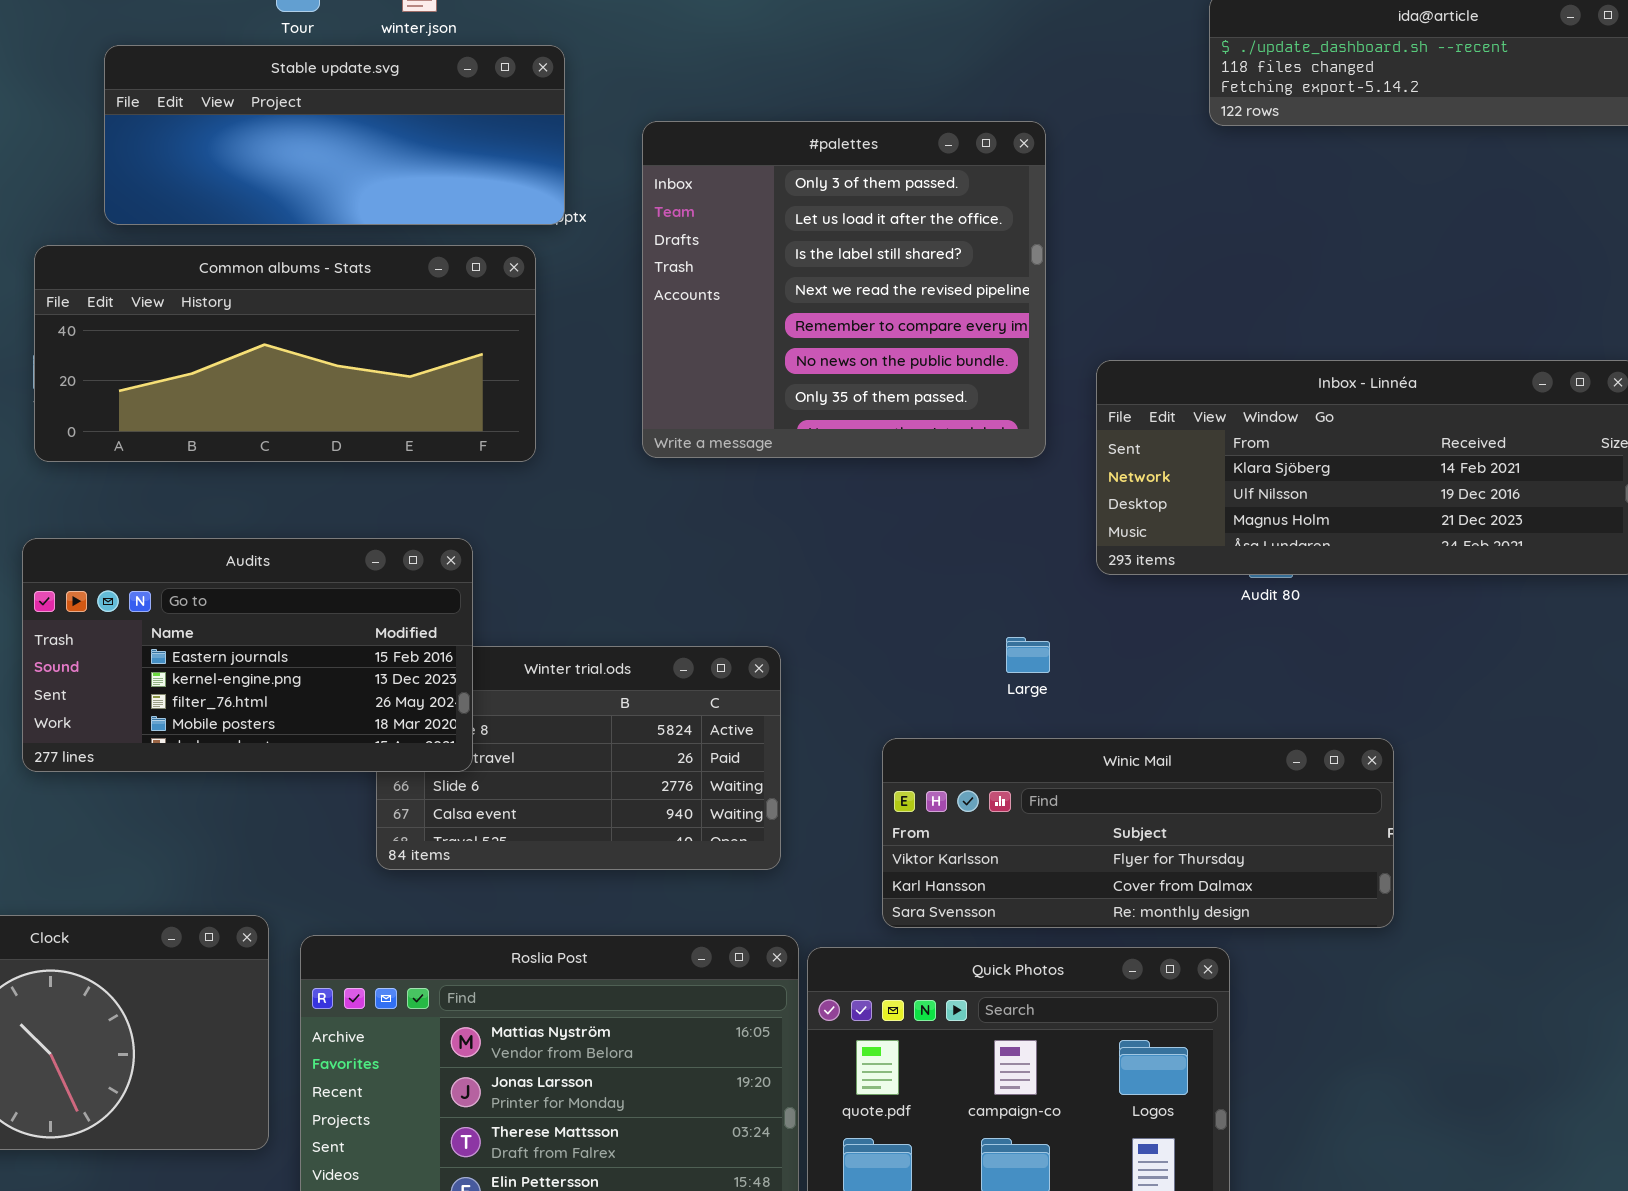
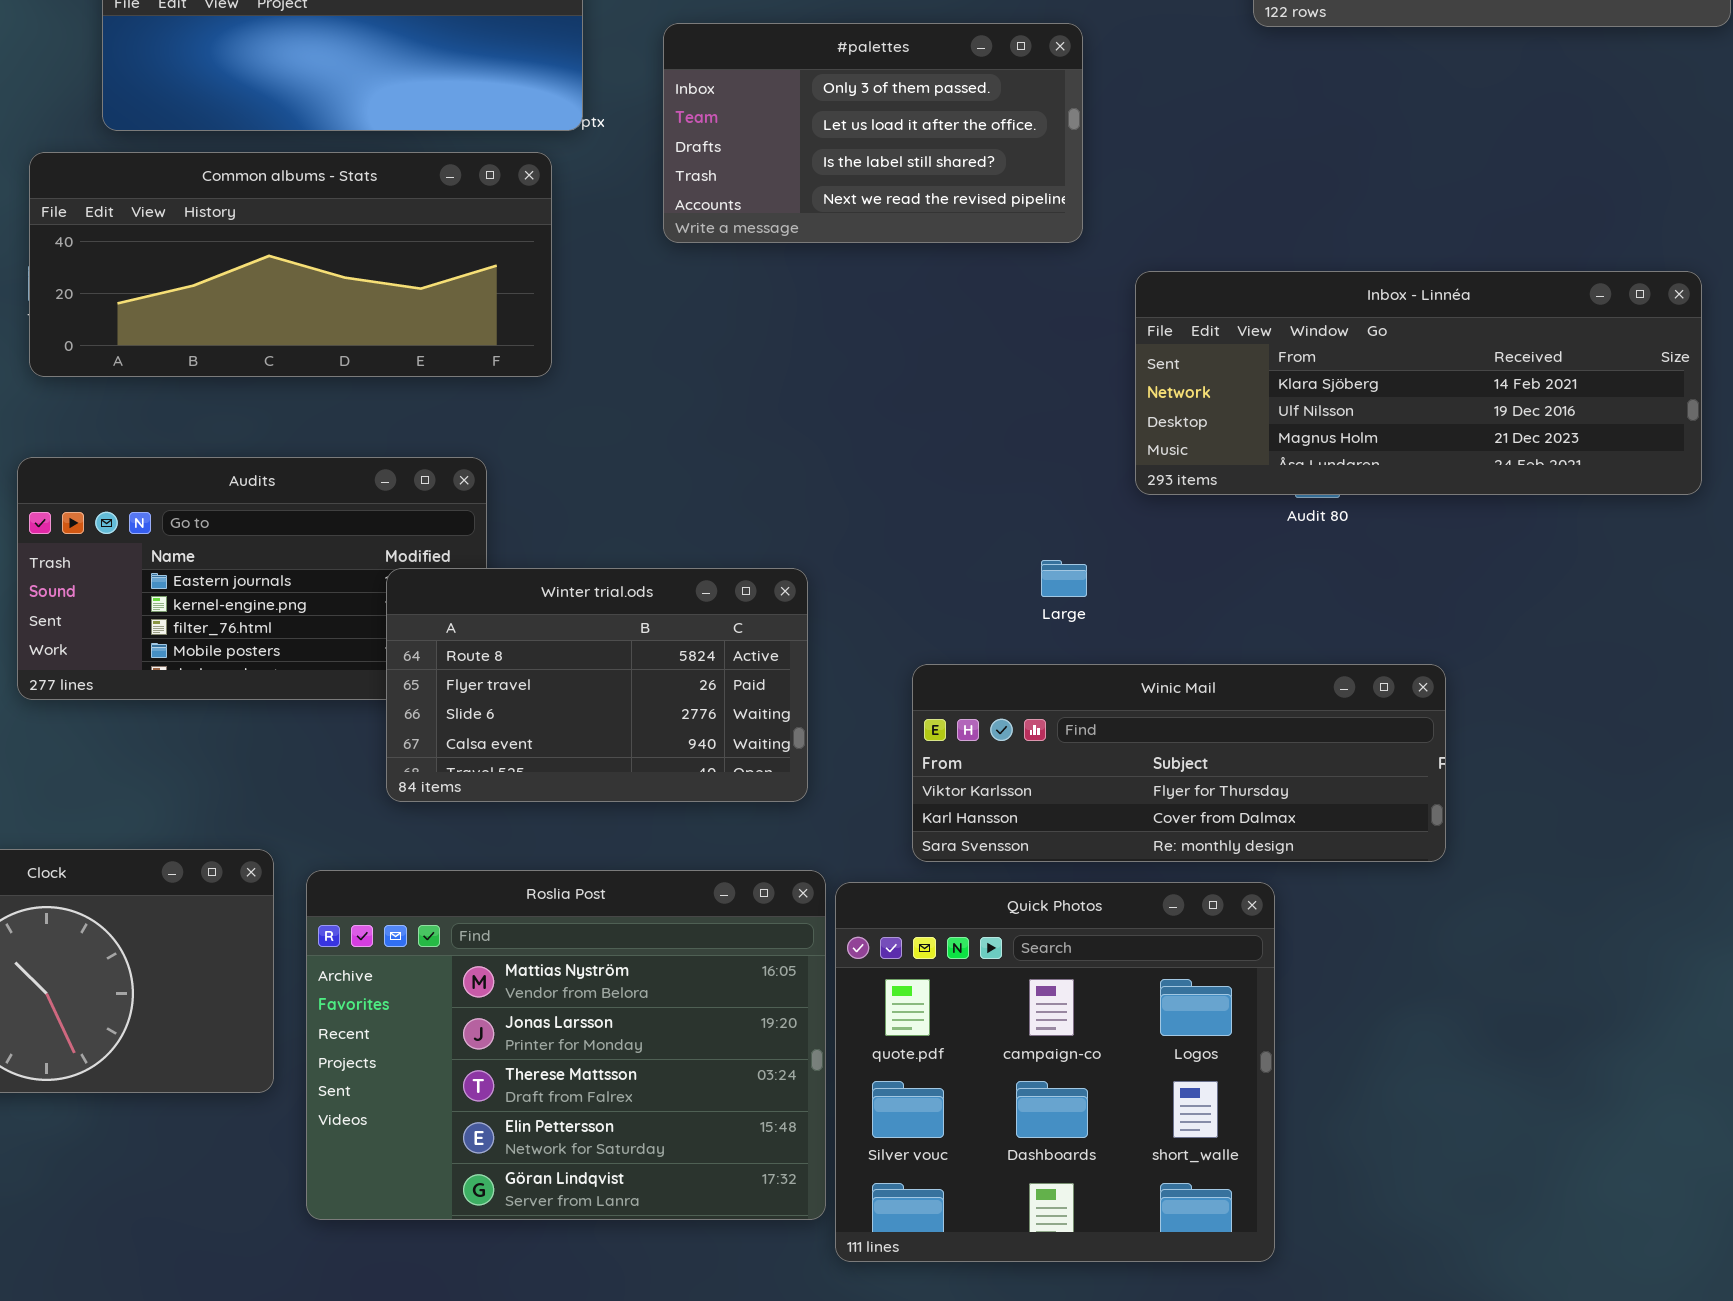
#palettes: [642,121,1046,458] -> [663,23,1083,243], resized
Winter trial.ods: [376,646,781,870] -> [386,568,808,802], raised

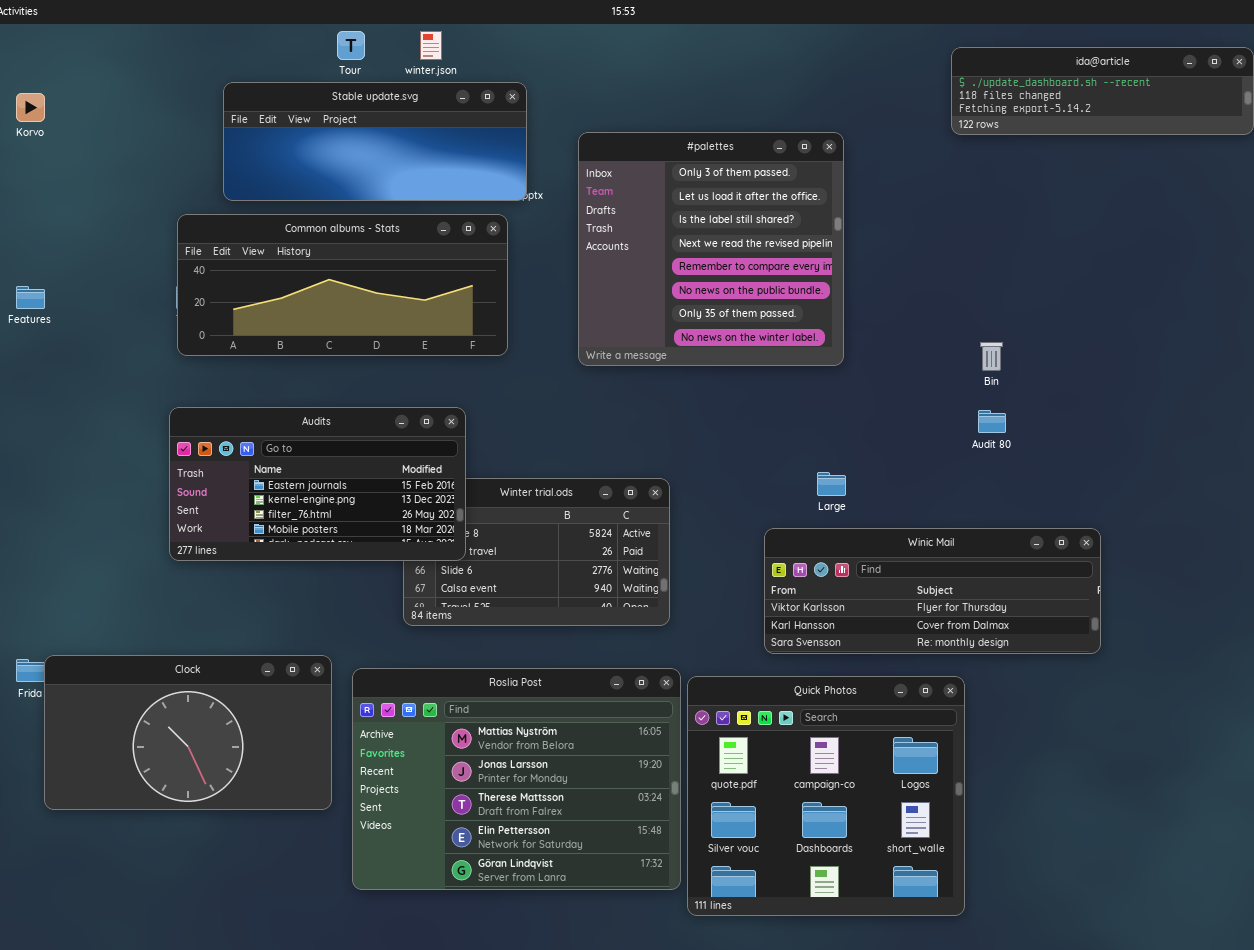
#palettes: [663,23,1083,243] -> [578,132,844,366], resized
Inbox - Linnéa: [1135,271,1702,495] -> none, closed
Audits: [17,457,487,700] -> [169,407,466,561], raised
Winic Mail: [912,664,1446,862] -> [764,528,1101,654], moved

